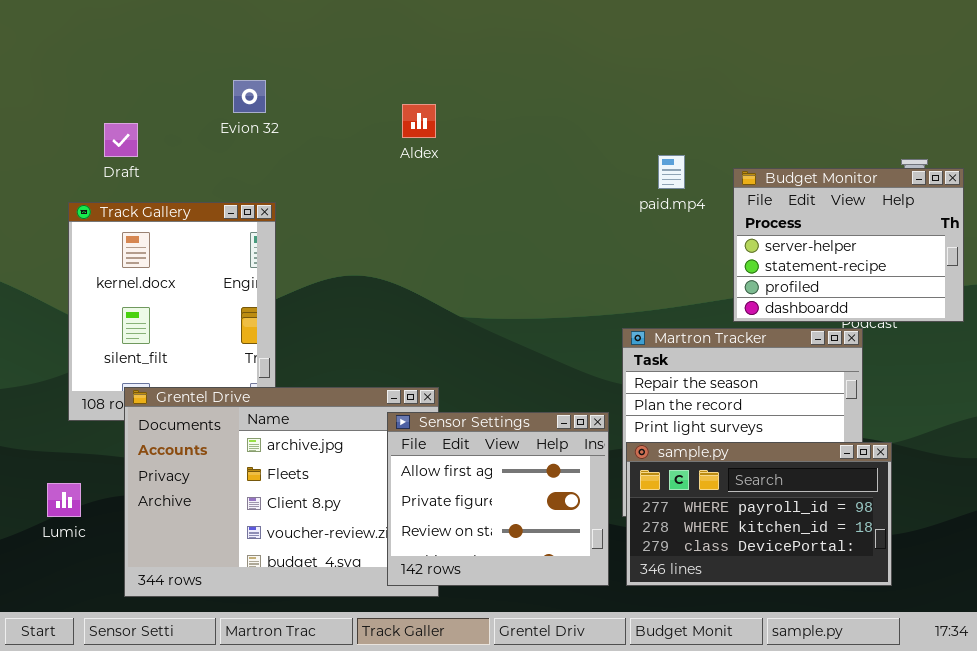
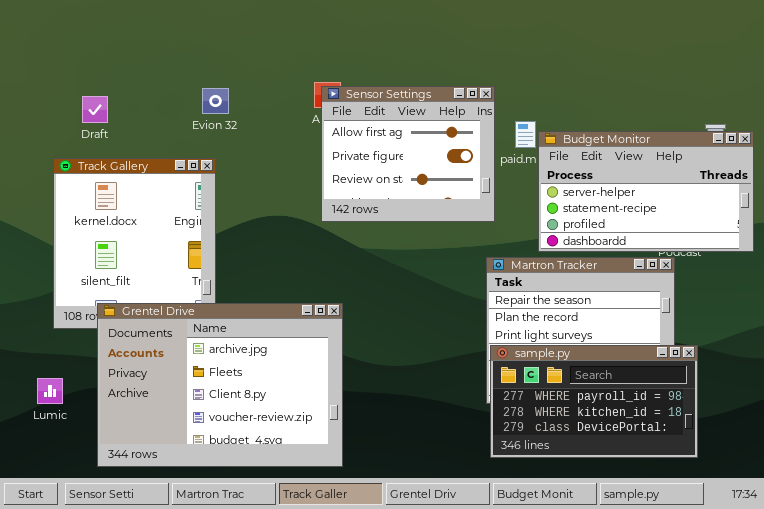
Evion 32: [233,80,266,113] -> [202,88,229,114], moved
Budget Monitor: [733,168,964,322] -> [538,131,754,252], resized
Sensor Settings: [387,412,609,586] -> [321,86,495,222], moved

